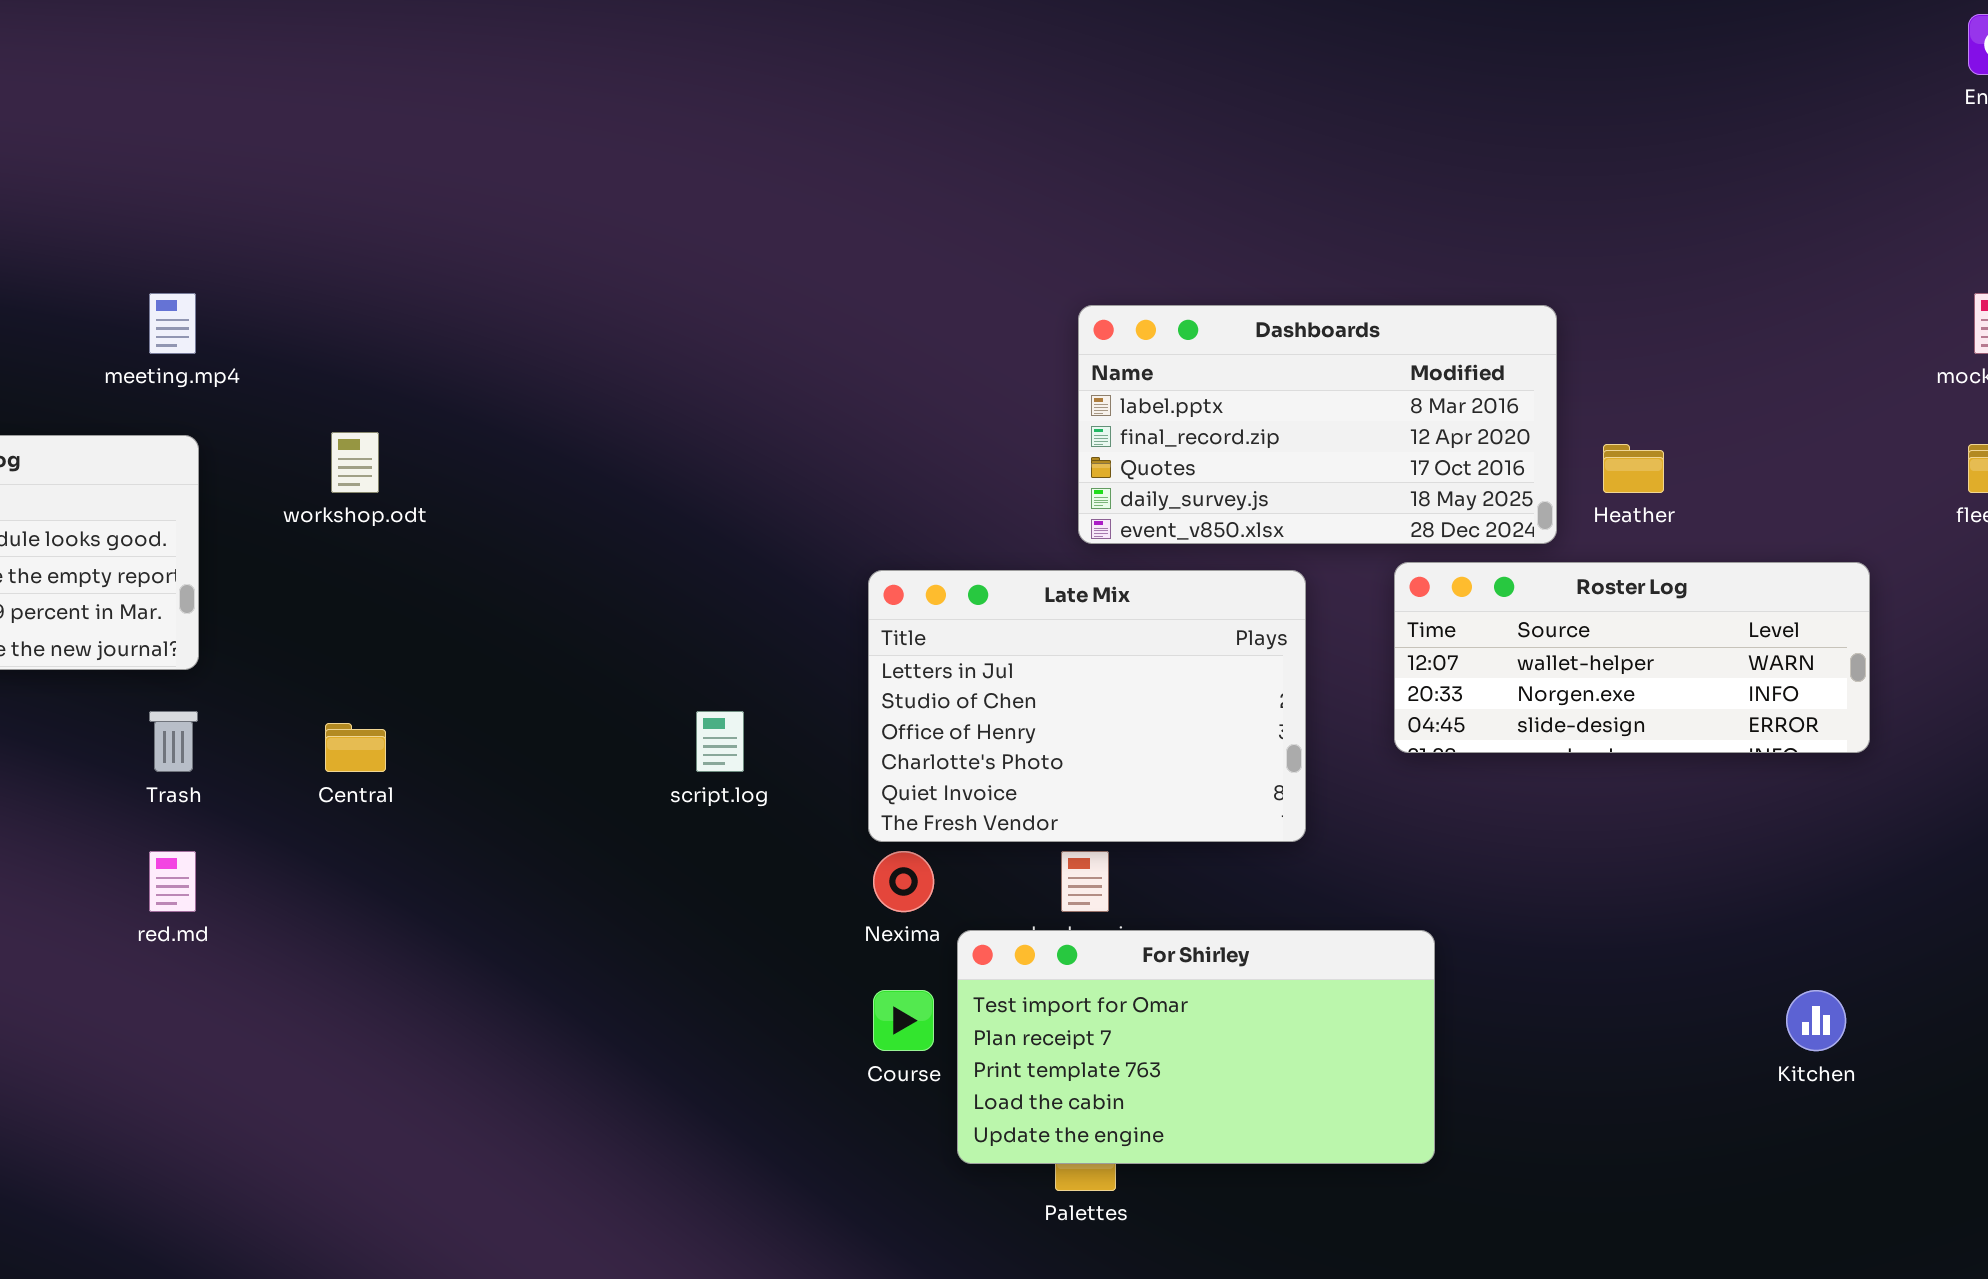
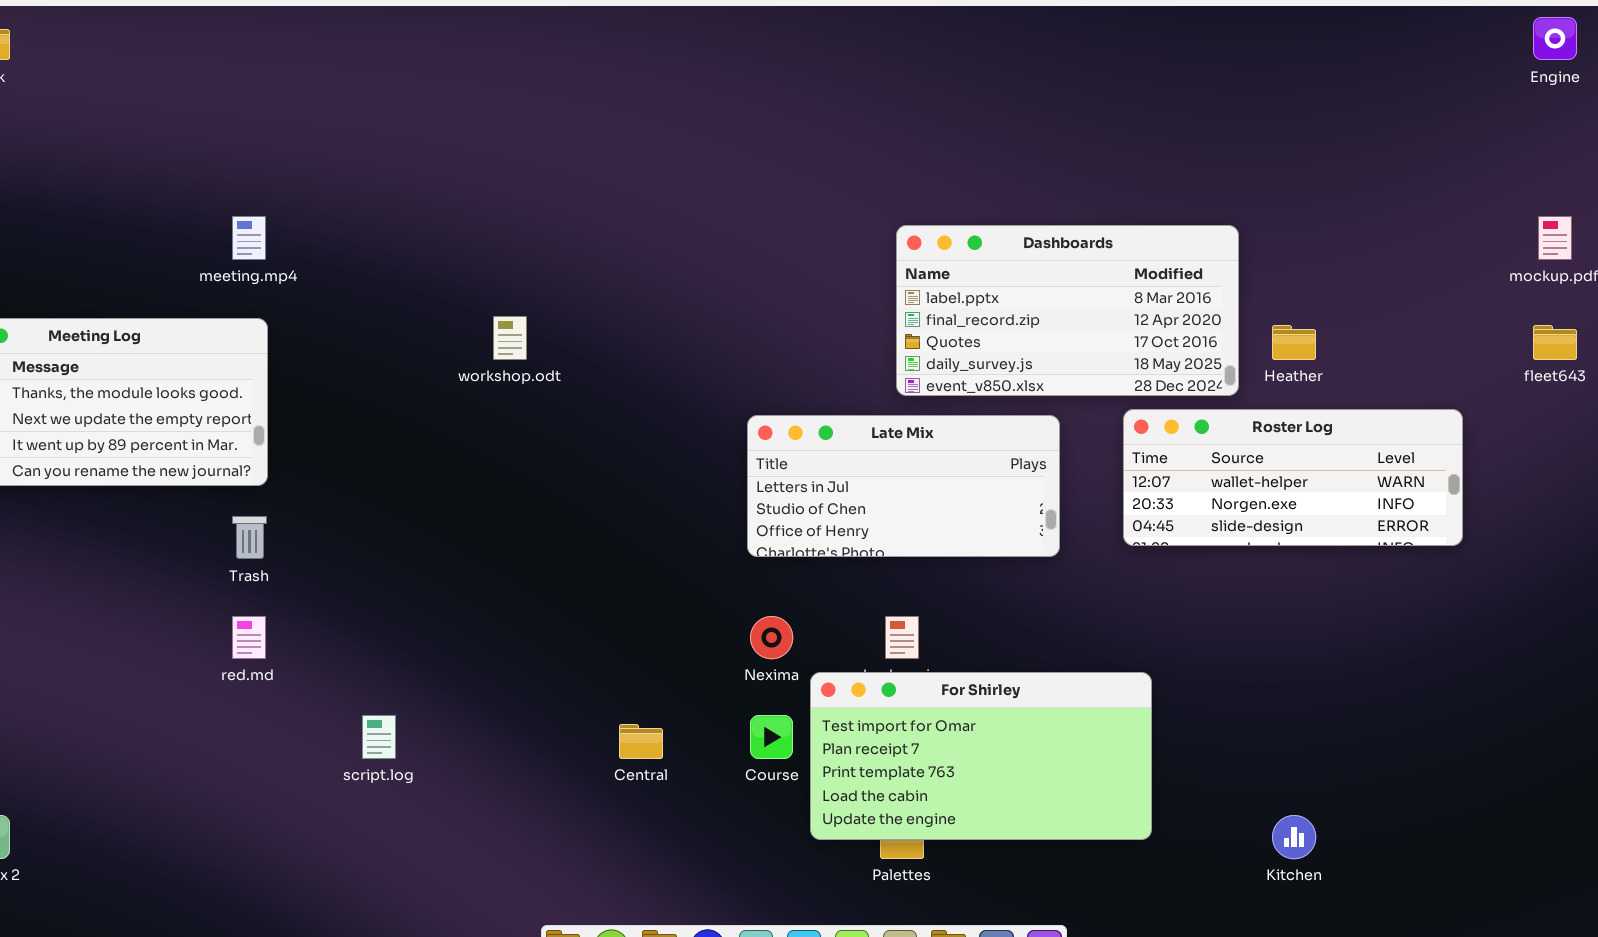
workshop.odt: [331,432,379,493] -> [493,316,527,360], moved
Late Mix: [868,570,1306,842] -> [747,415,1060,557], resized
script.log: [696,711,744,772] -> [362,715,396,759], moved
Central: [325,723,386,772] -> [619,724,663,759], moved
Kitchen: [1786,990,1846,1051] -> [1272,815,1316,859], moved

